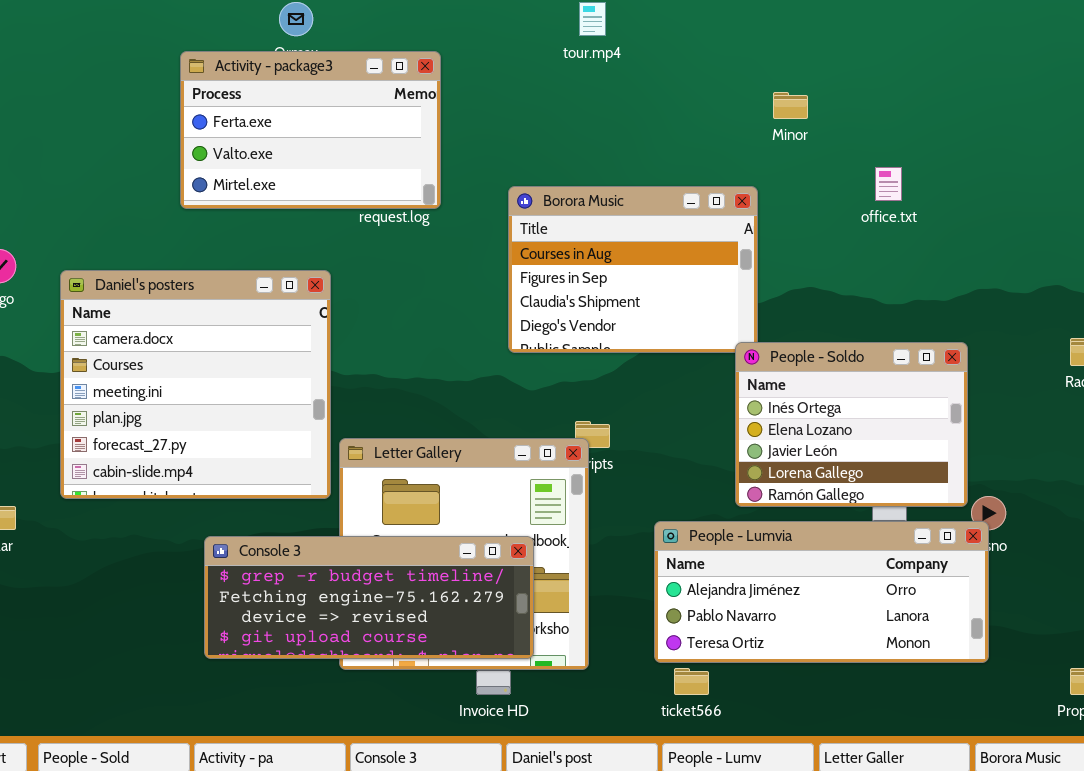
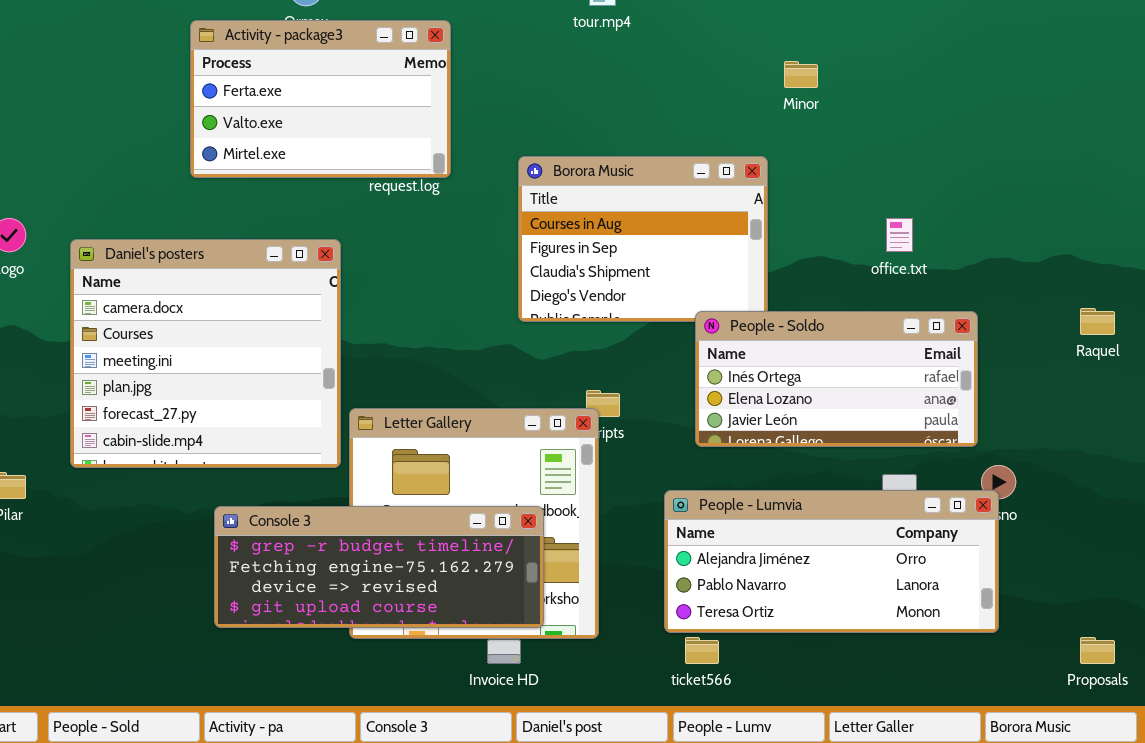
office.txt: [875,167,902,201] -> [886,218,913,252], moved
People - Soldo: [735,342,968,507] -> [695,311,978,447], resized

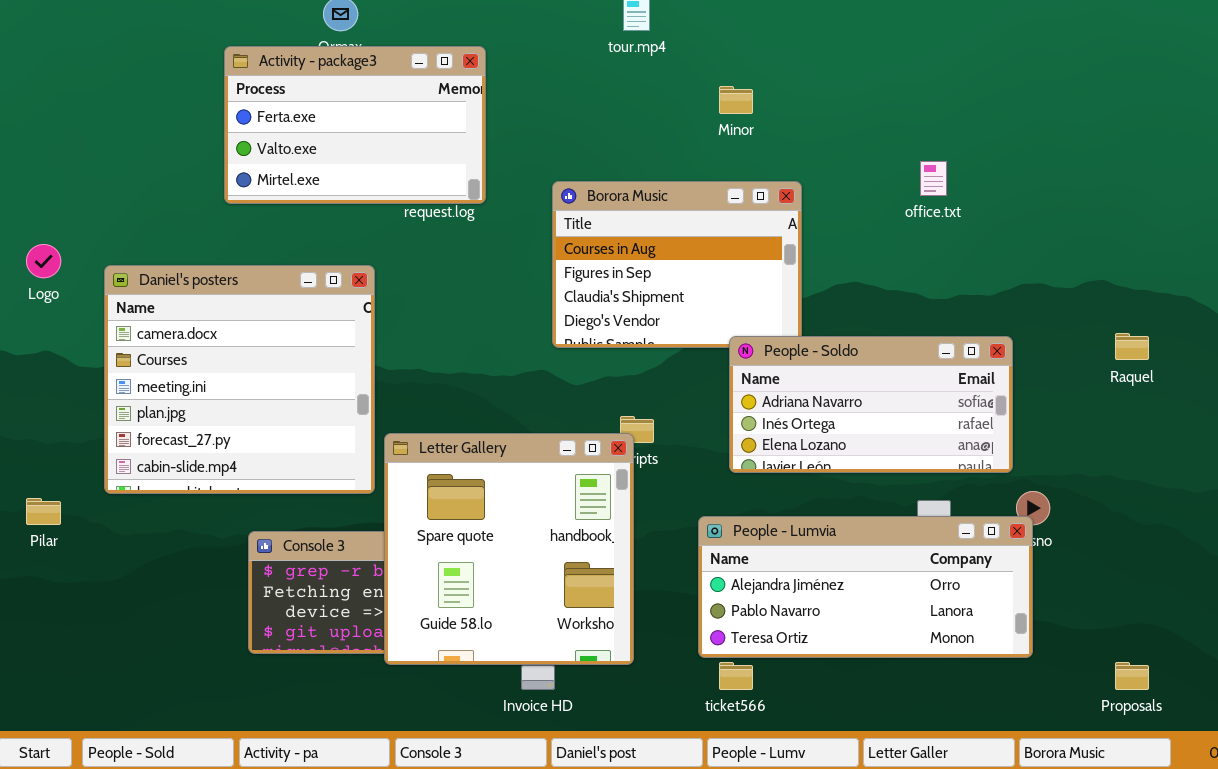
Minor: [784,61,818,88] -> [719,86,753,114], moved
office.txt: [886,218,913,252] -> [920,161,947,196], moved
People - Soldo: [695,311,978,447] -> [729,336,1013,473], scrolled up 1 row
Letter Gallery: [349,408,599,639] -> [384,433,634,665], raised

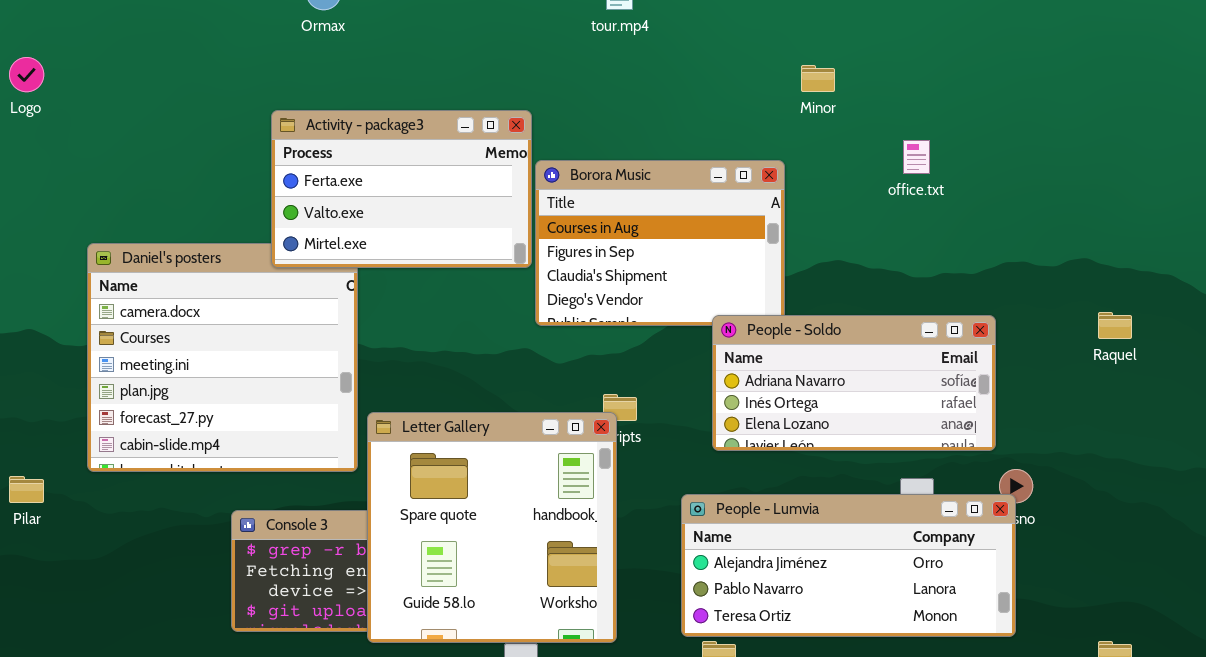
Activity - package3: [224,46,486,204] -> [271,110,532,268], moved
Minor: [719,86,753,114] -> [801,65,835,92], moved
Logo: [26,244,61,278] -> [9,57,44,92], moved

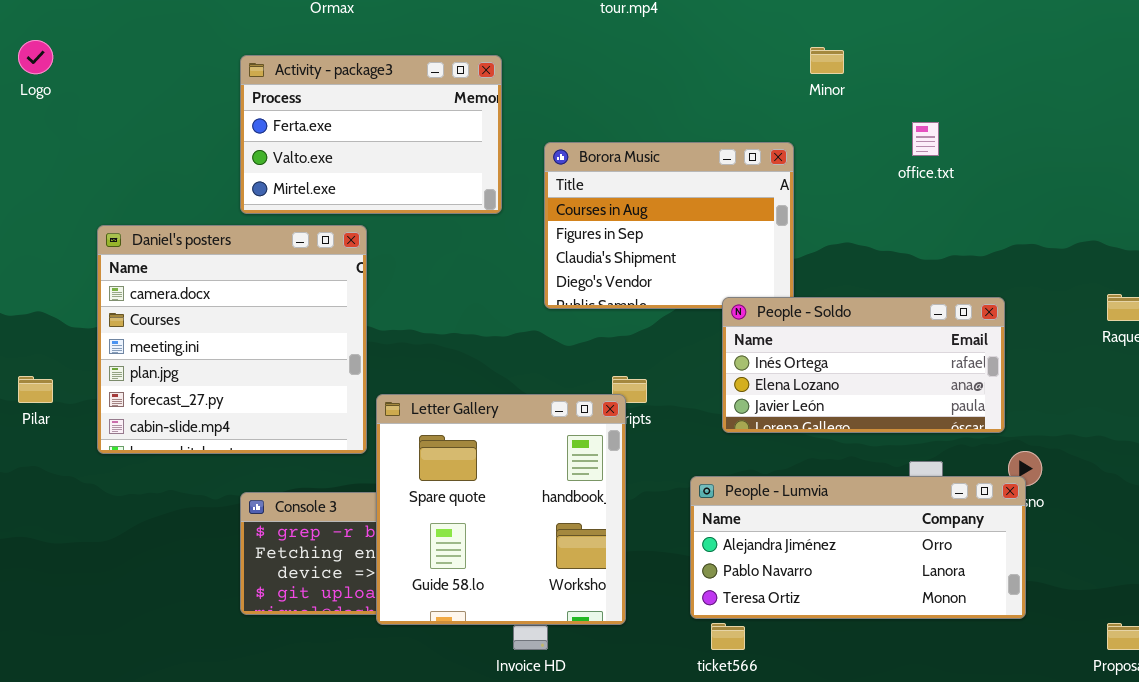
Activity - package3: [271,110,532,268] -> [240,55,502,214], moved
People - Soldo: [712,315,996,451] -> [722,297,1005,433], scrolled down 1 row
Pilar: [9,476,44,503] -> [18,376,53,403], moved

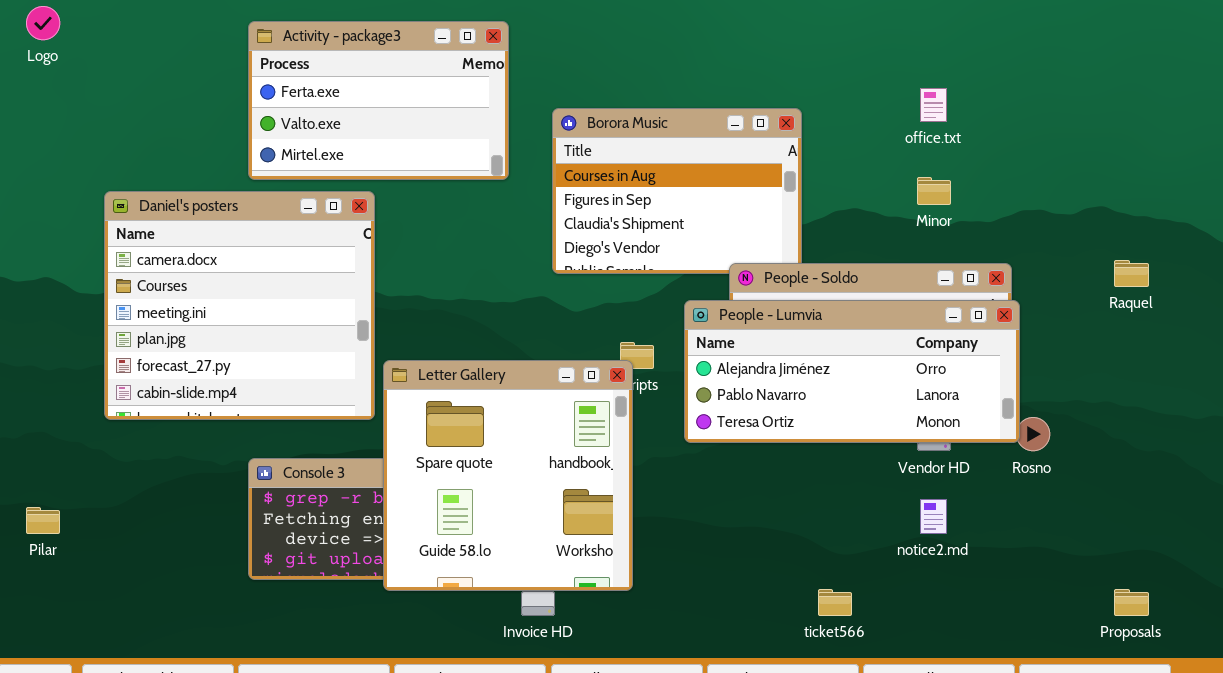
Minor: [810,47,844,74] -> [917,177,951,205], moved
Pilar: [18,376,53,403] -> [26,507,60,534], moved
People - Lumvia: [690,476,1026,619] -> [684,300,1020,443], moved
ticket566: [711,623,745,650] -> [818,589,852,616], moved

